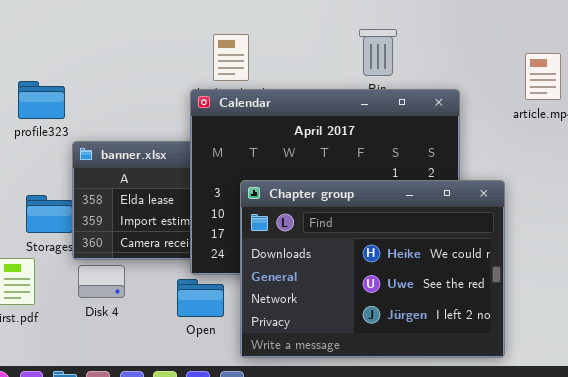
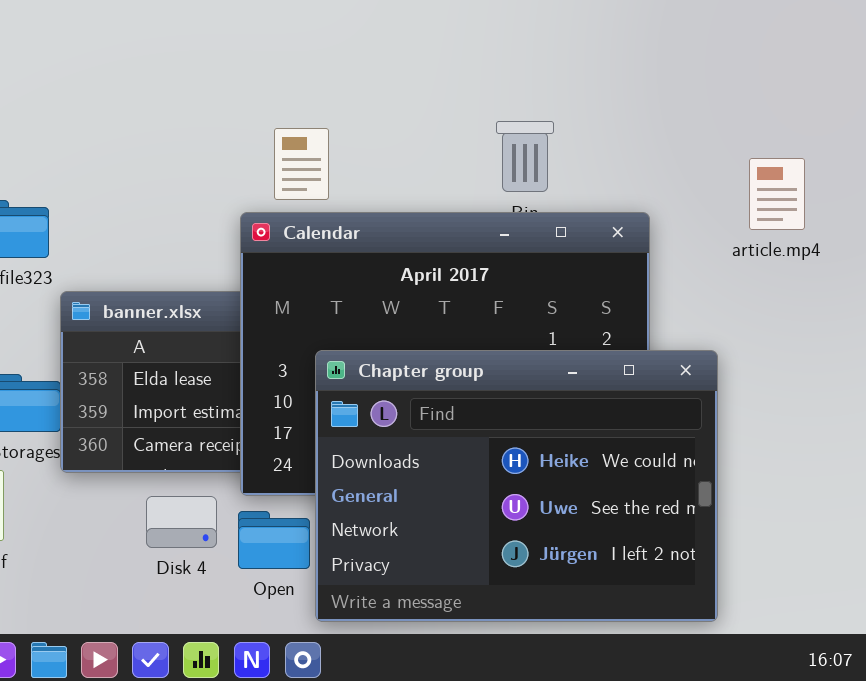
Disk 4: [78,265,125,298] -> [146,496,217,548], moved
Open: [177,279,224,317] -> [238,511,310,569], moved

